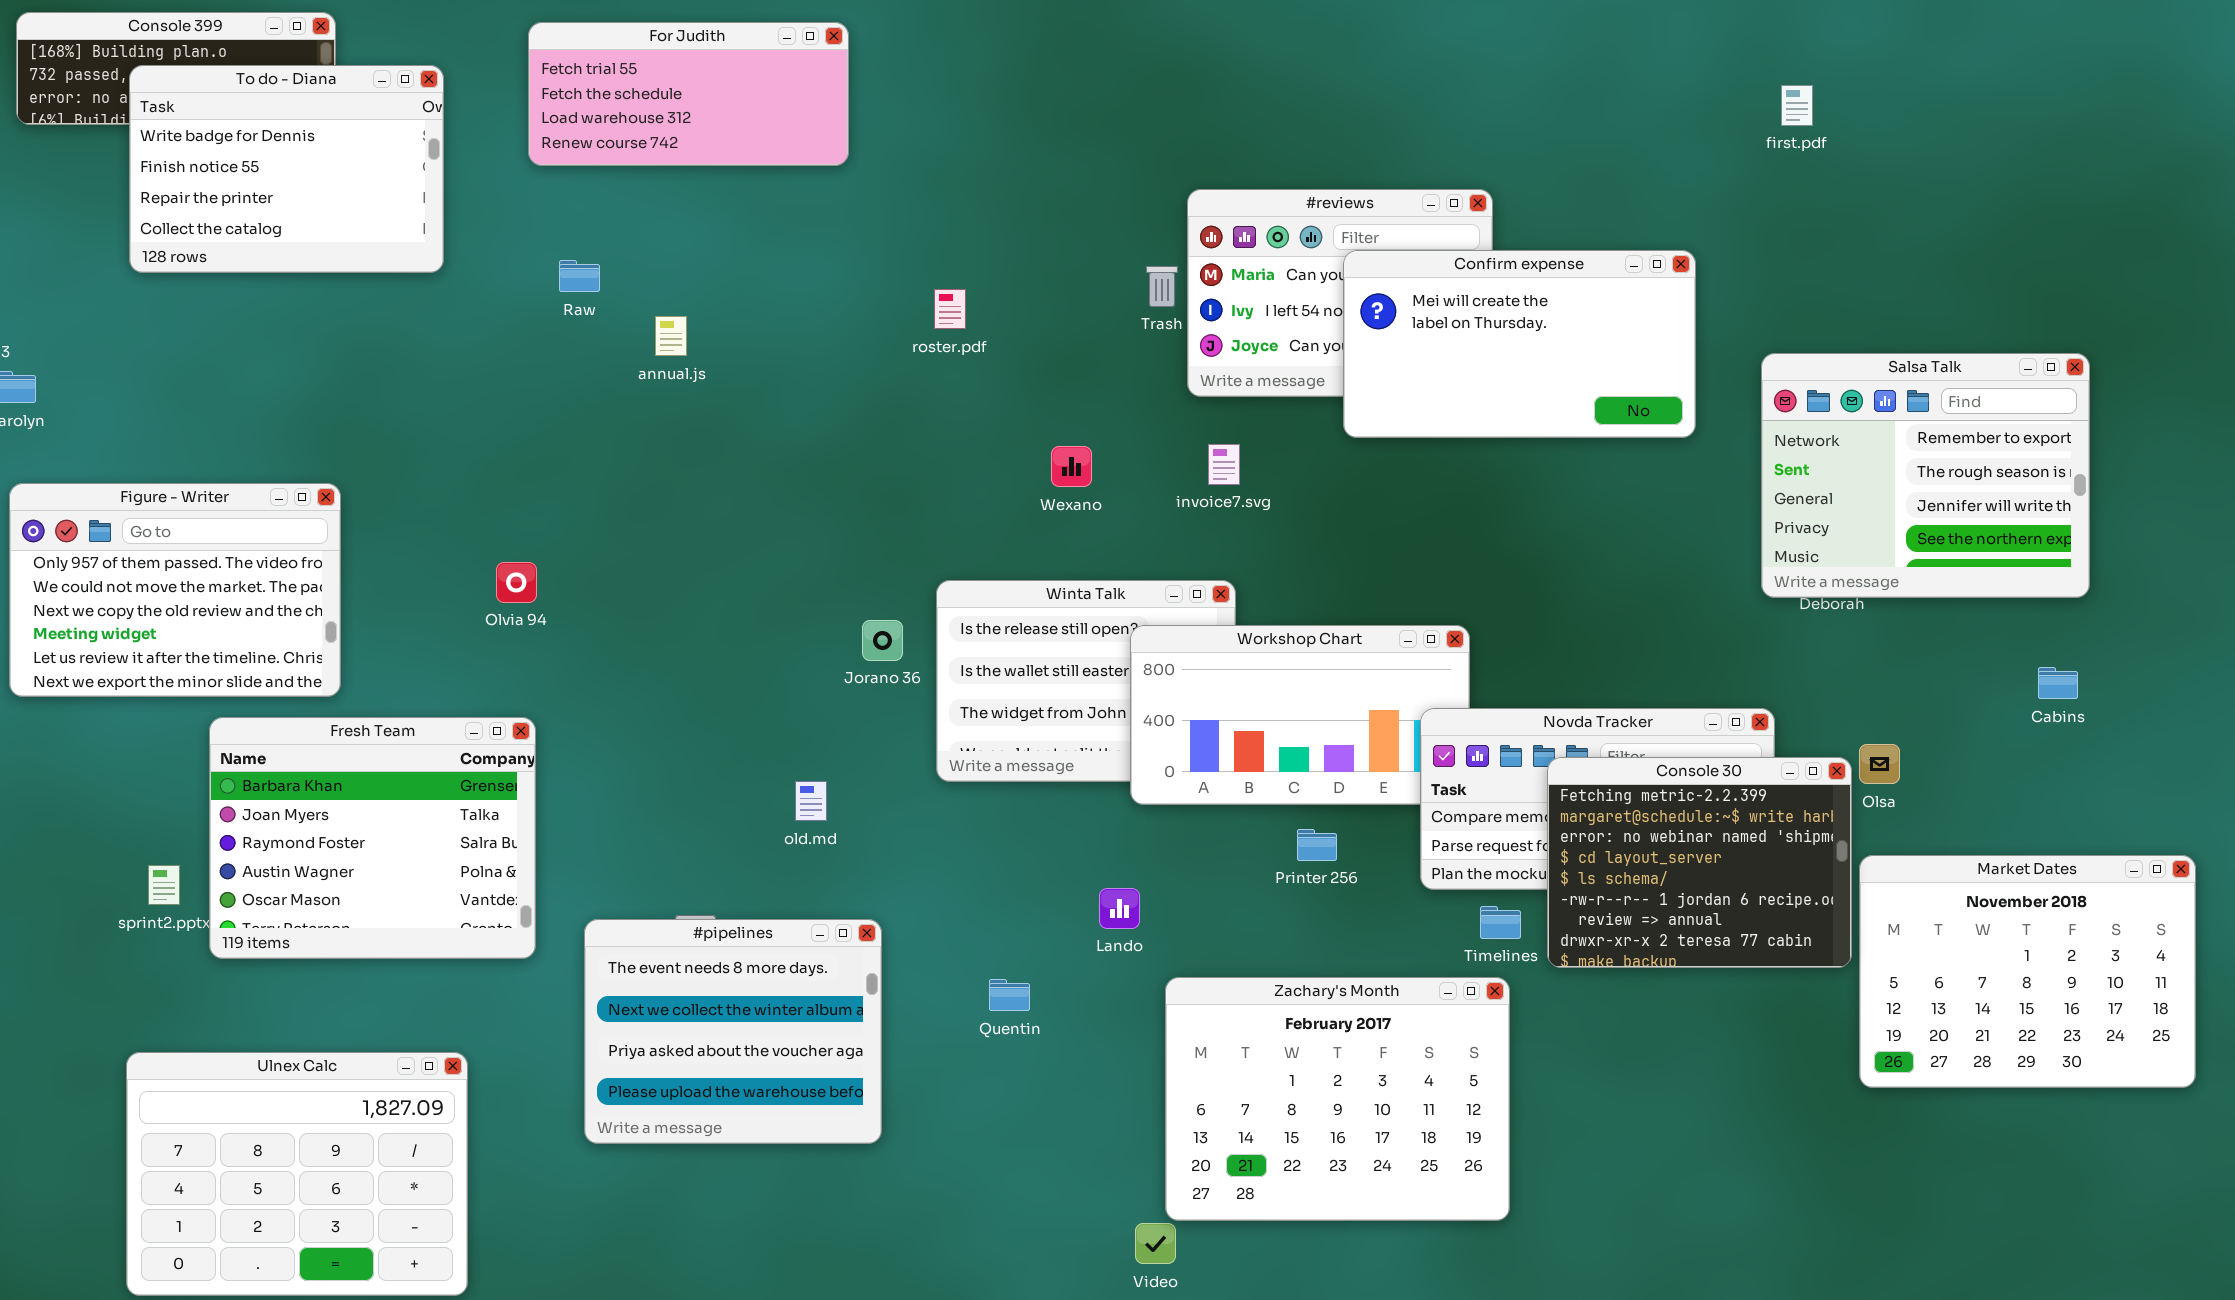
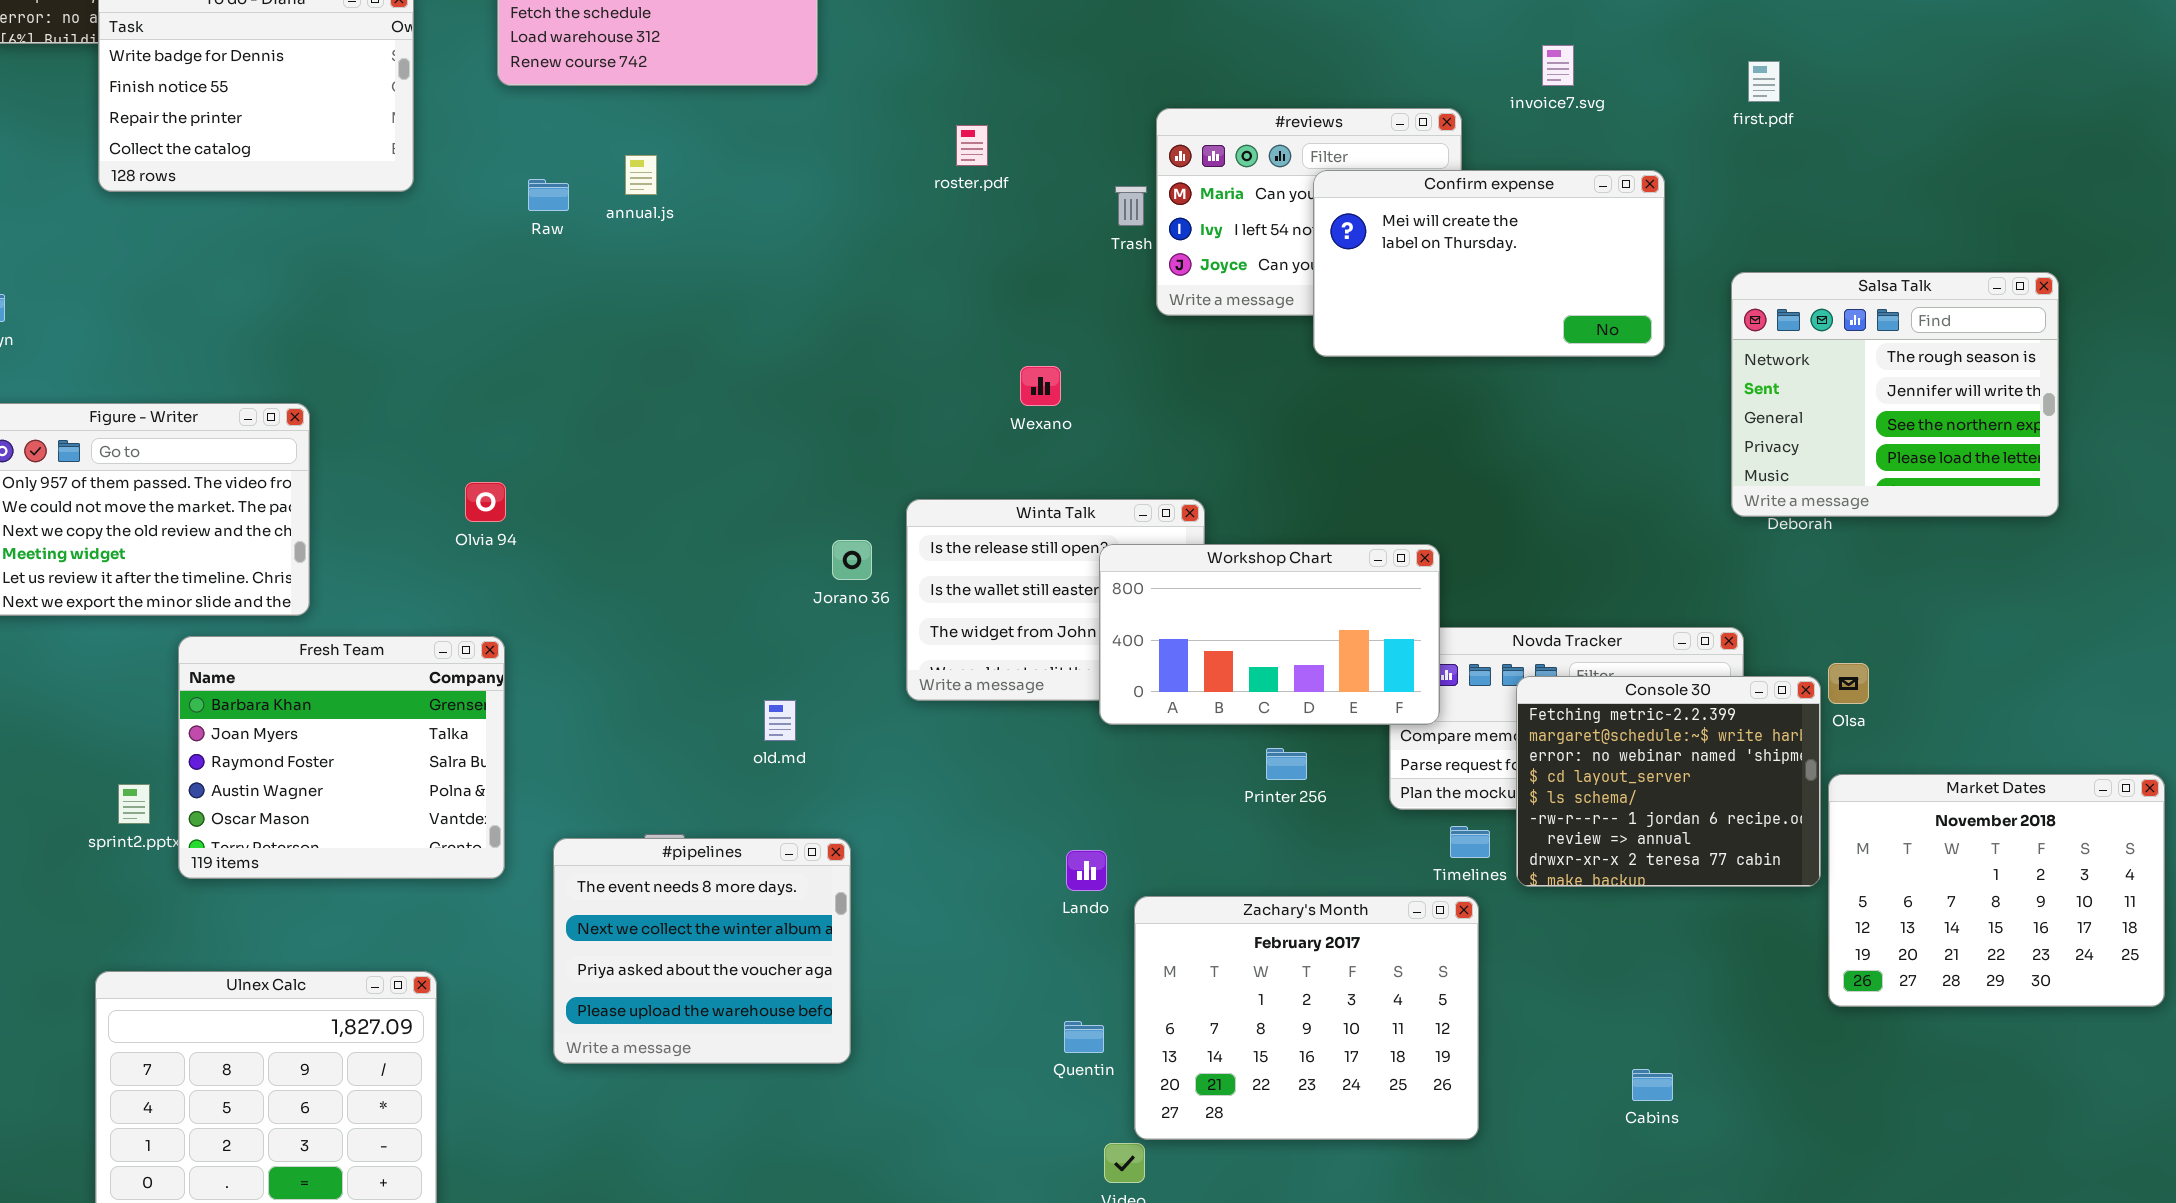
first.pdf: [1781,85,1813,126] -> [1748,61,1780,102], moved
roster.pdf: [934,289,966,329] -> [956,125,988,166], moved
annual.js: [655,316,687,356] -> [625,155,657,195], moved
Salsa Talk: [1761,353,2090,598] -> [1731,272,2059,517], scrolled down 1 row
invoice7.svg: [1208,444,1240,485] -> [1542,45,1574,86], moved
Workshop Chart: [1130,625,1470,805] -> [1099,544,1440,725], raised
Cabins: [2038,667,2078,699] -> [1632,1069,1673,1101], moved
Lando: [1099,888,1140,929] -> [1066,850,1107,891], moved
Quentin: [989,979,1030,1011] -> [1064,1021,1104,1053], moved

